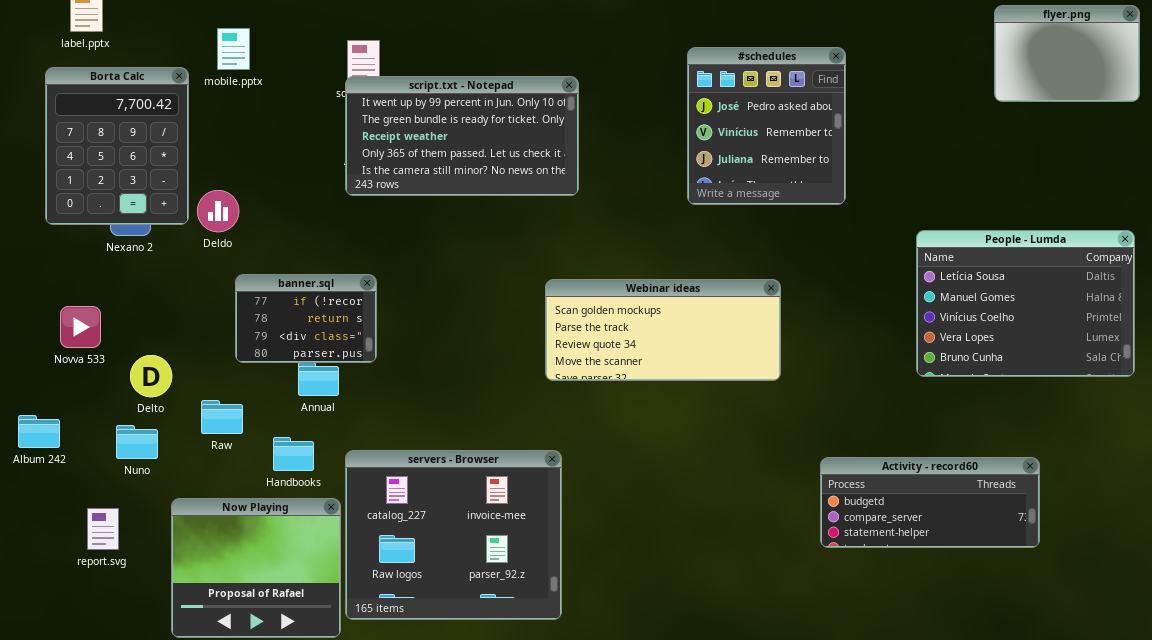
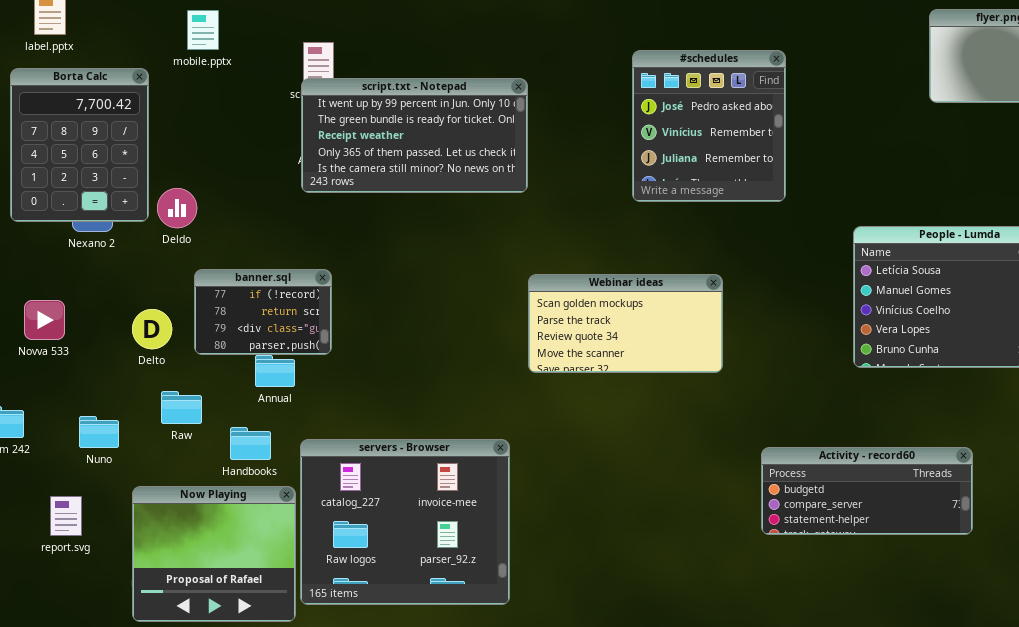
mobile.pptx: [217,28,250,70] -> [187,10,219,50], moved
Webinar ideas: [545,279,781,381] -> [528,274,723,373], resized
Delto: [130,355,172,397] -> [132,309,172,349], moved

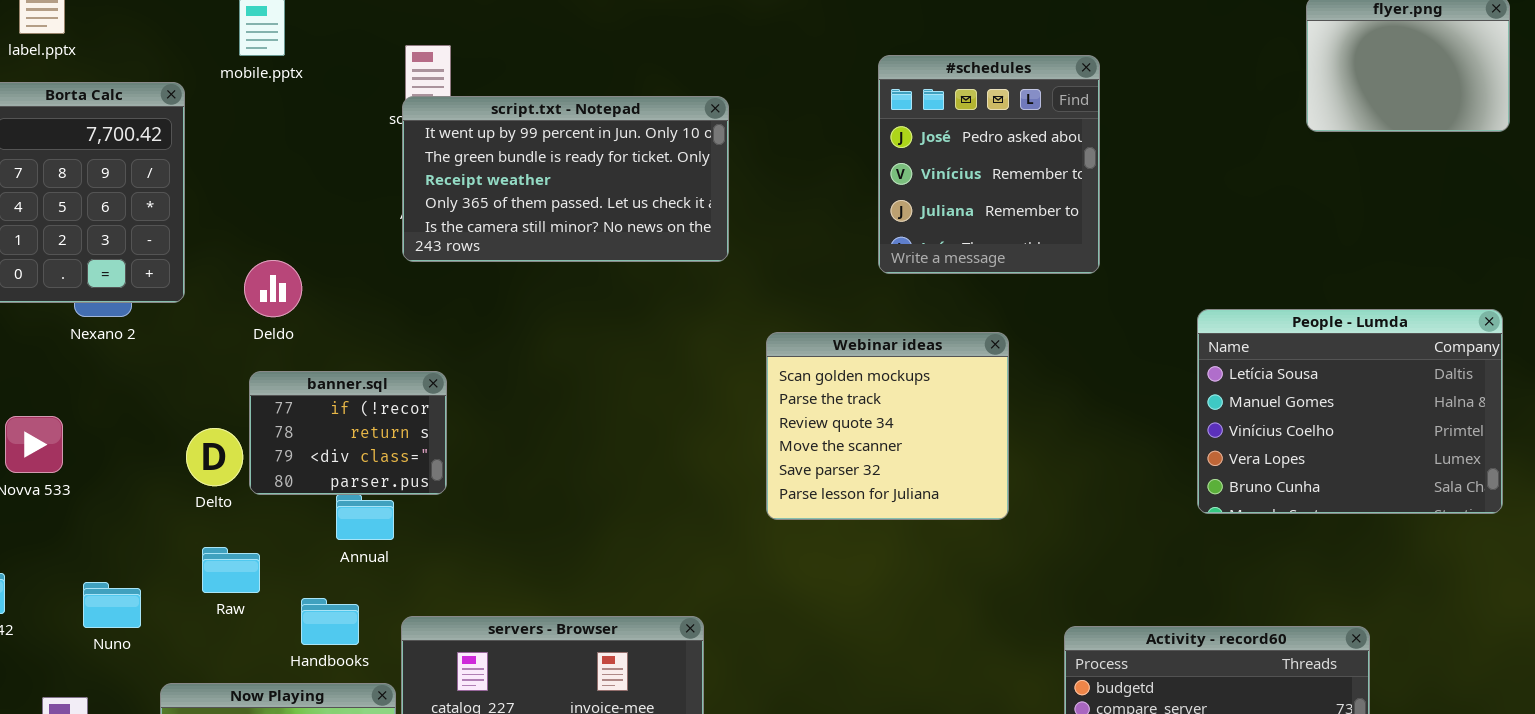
Deldo: [157,188,197,228] -> [244,260,302,317], moved
Webinar ideas: [528,274,723,373] -> [766,332,1009,520], resized
Delto: [132,309,172,349] -> [186,428,243,486], moved

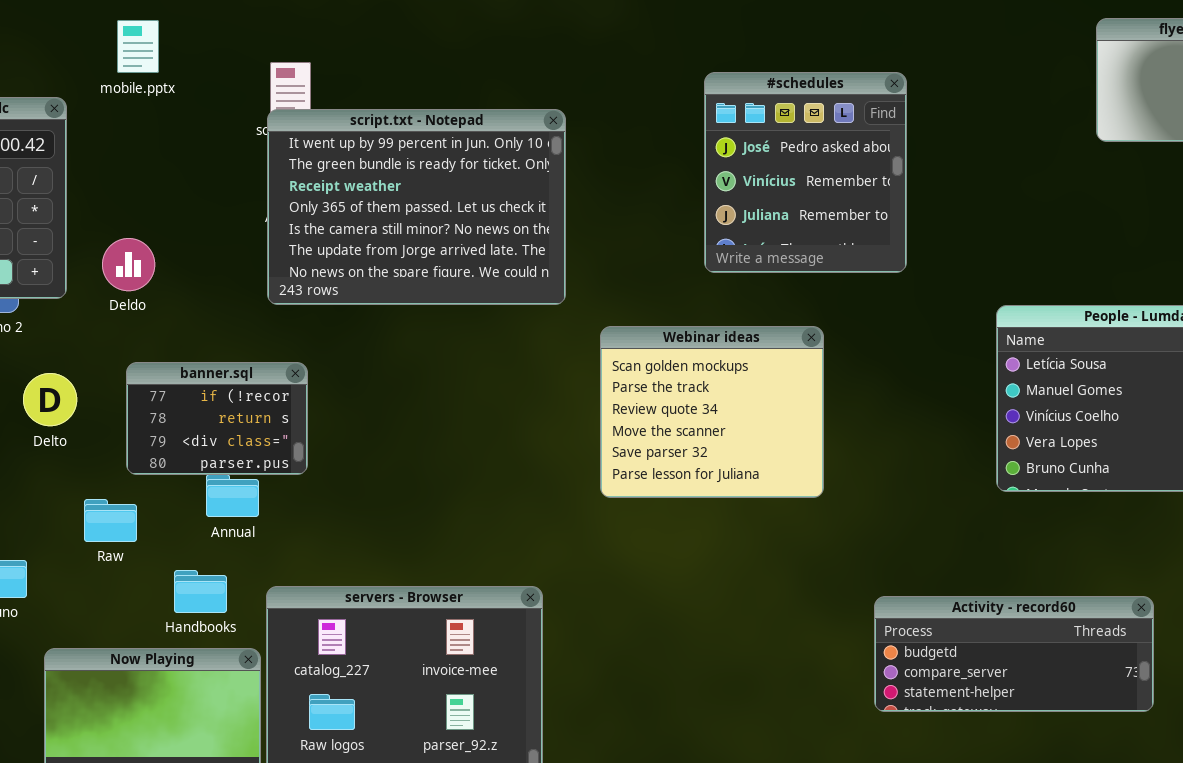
script.txt - Notepad: [402,96,729,262] -> [267,109,566,305], resized
Deldo: [244,260,302,317] -> [102,238,155,291], moved
Delto: [186,428,243,486] -> [23,373,77,426], moved
Raw: [202,547,260,593] -> [84,499,137,542], moved

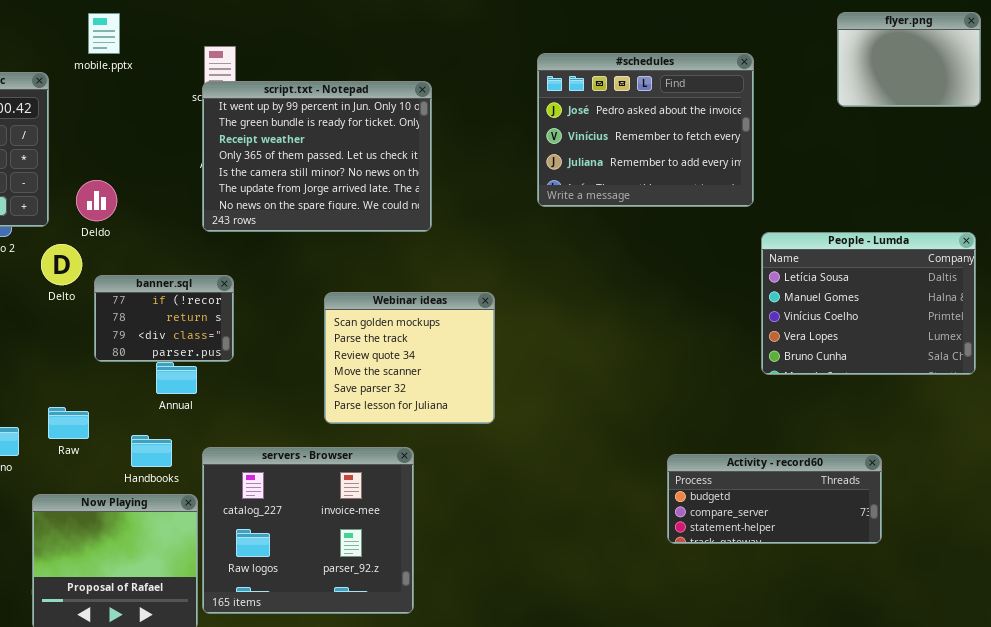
#schedules: [704,72,907,273] -> [537,53,754,207], resized
Webinar ideas: [600,326,824,498] -> [324,292,495,424], moved
Delto: [23,373,77,426] -> [41,244,82,285], moved
Raw: [84,499,137,542] -> [48,407,89,439], moved

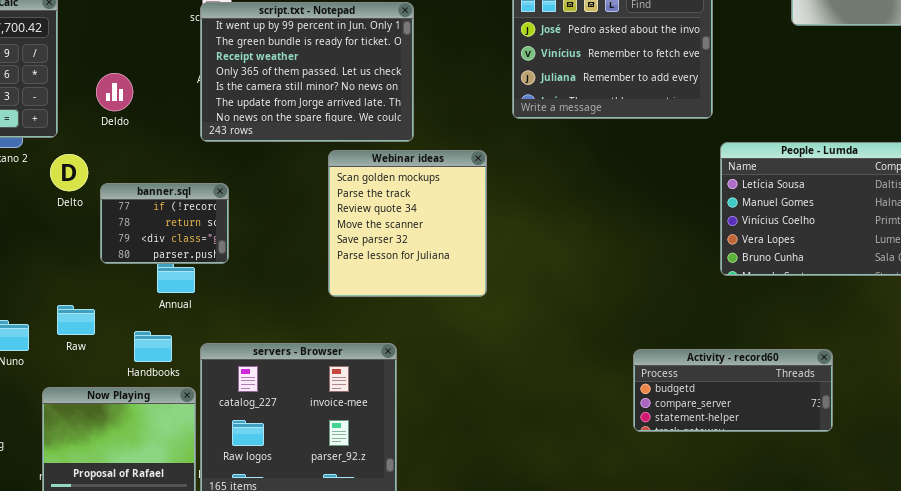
Deldo: [76,180,117,221] -> [96,73,133,111], moved
Webinar ideas: [324,292,495,424] -> [328,150,487,297], moved, resized

